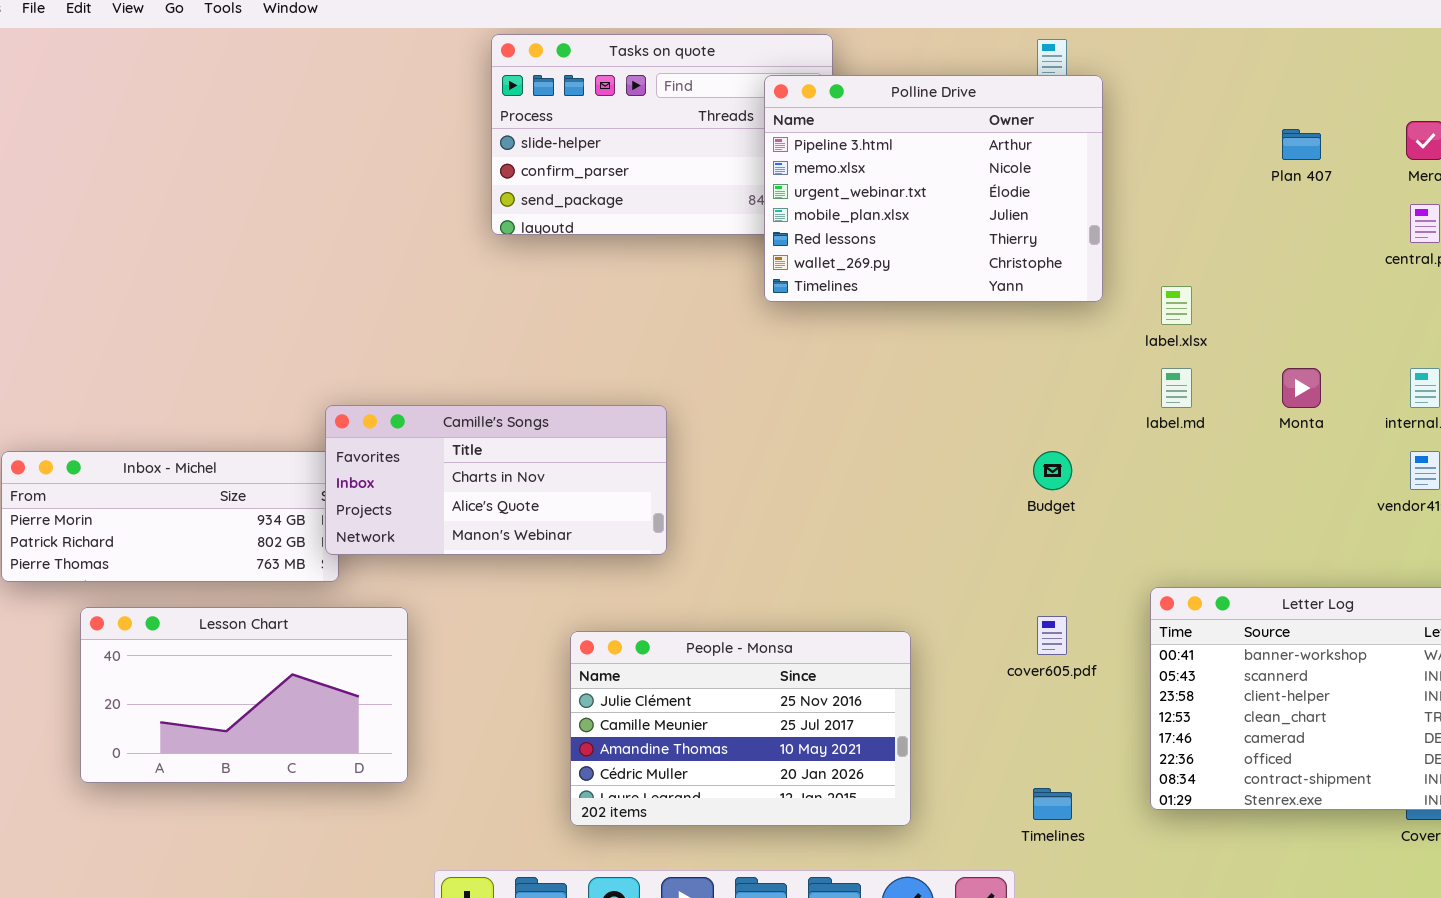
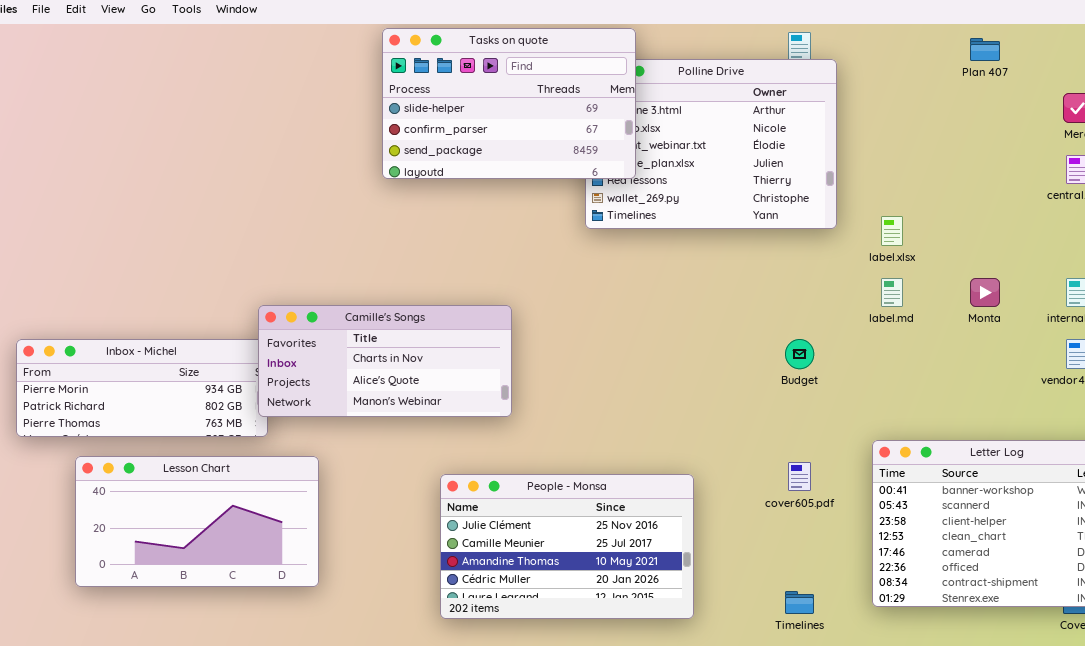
Tasks on quote: [491,34,833,235] -> [382,28,636,179], raised
Plan 407: [1282,129,1321,160] -> [970,38,1000,61], moved

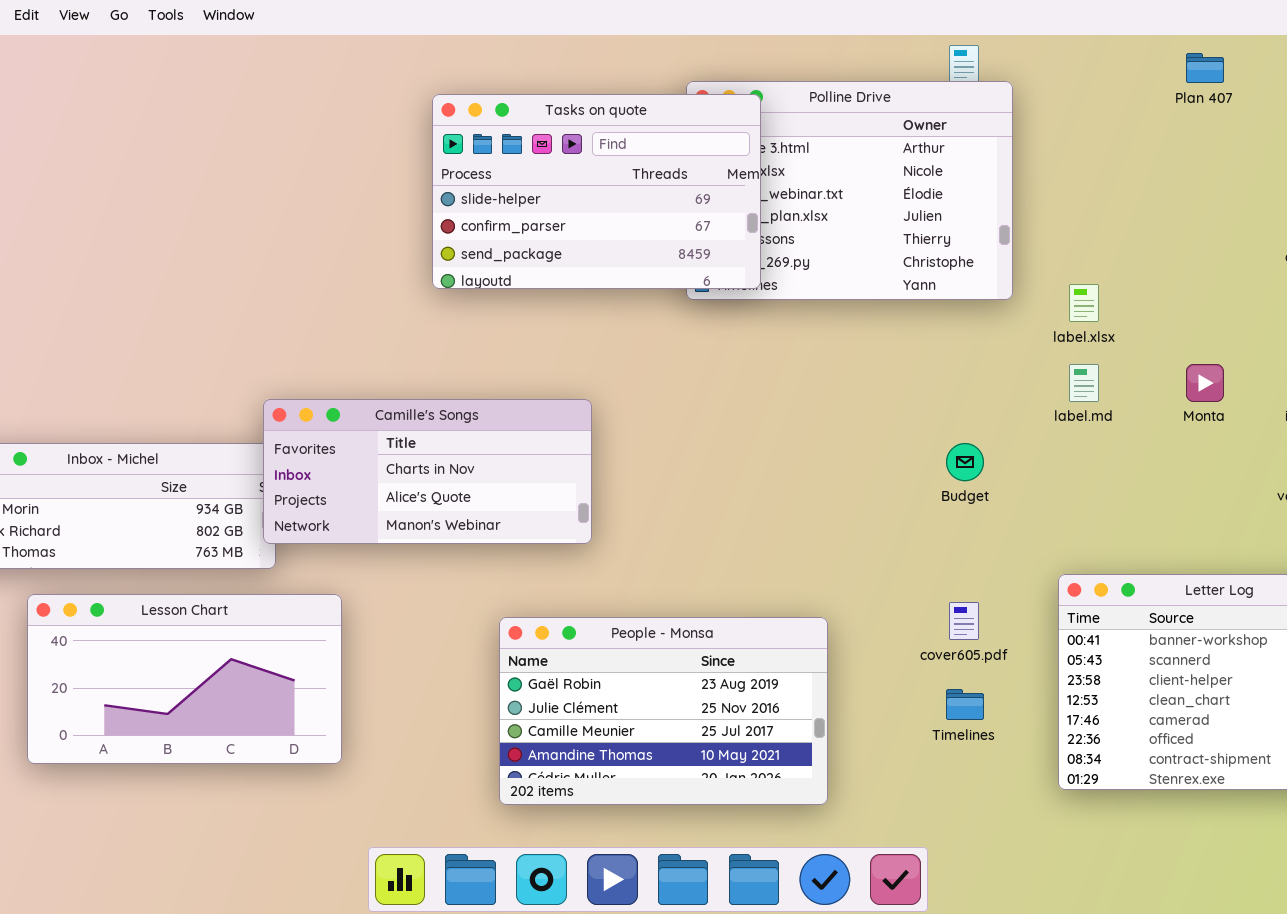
Tasks on quote: [382,28,636,179] -> [432,94,761,289], moved
People - Monsa: [440,474,694,619] -> [499,617,828,805], scrolled up 1 row
Timelines: [785,591,814,614] -> [946,689,984,720], moved

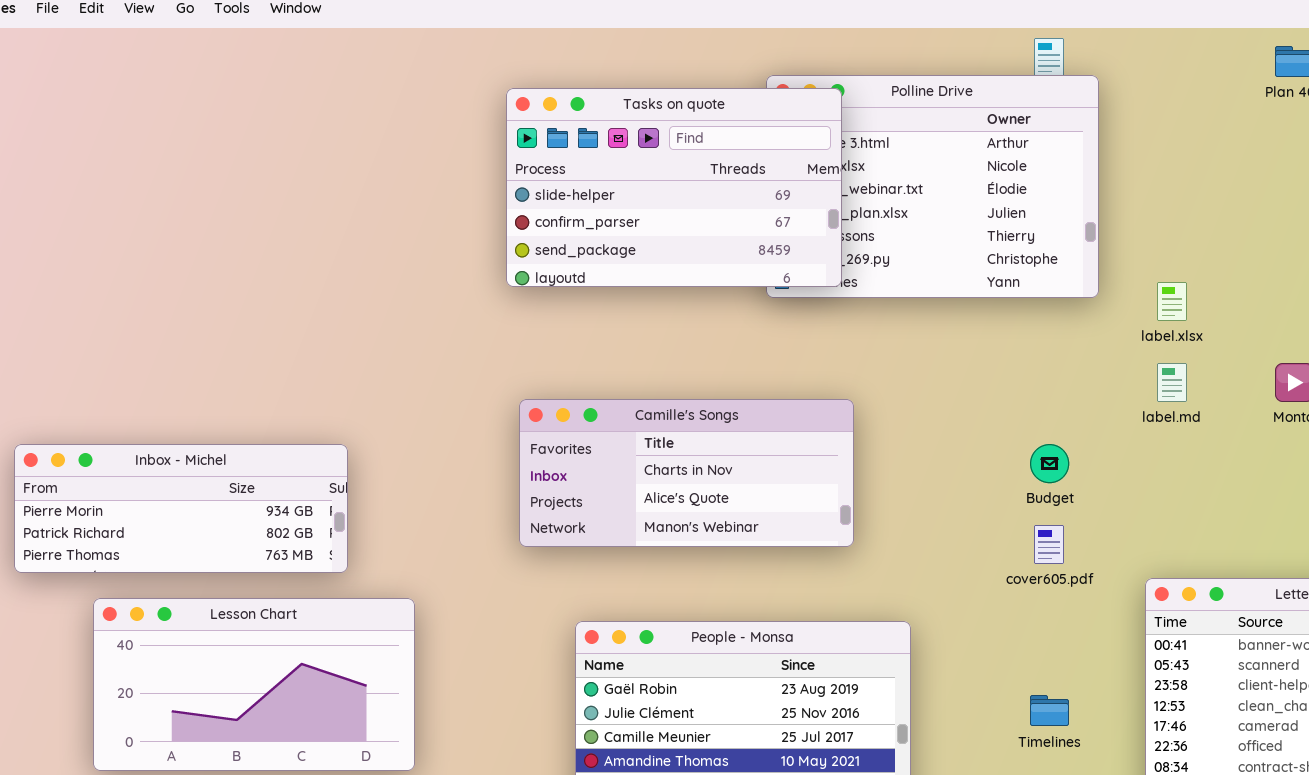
Camille's Songs: [263,399,592,544] -> [519,399,854,547], moved
cover605.pdf: [949,602,979,640] -> [1034,525,1064,564], moved

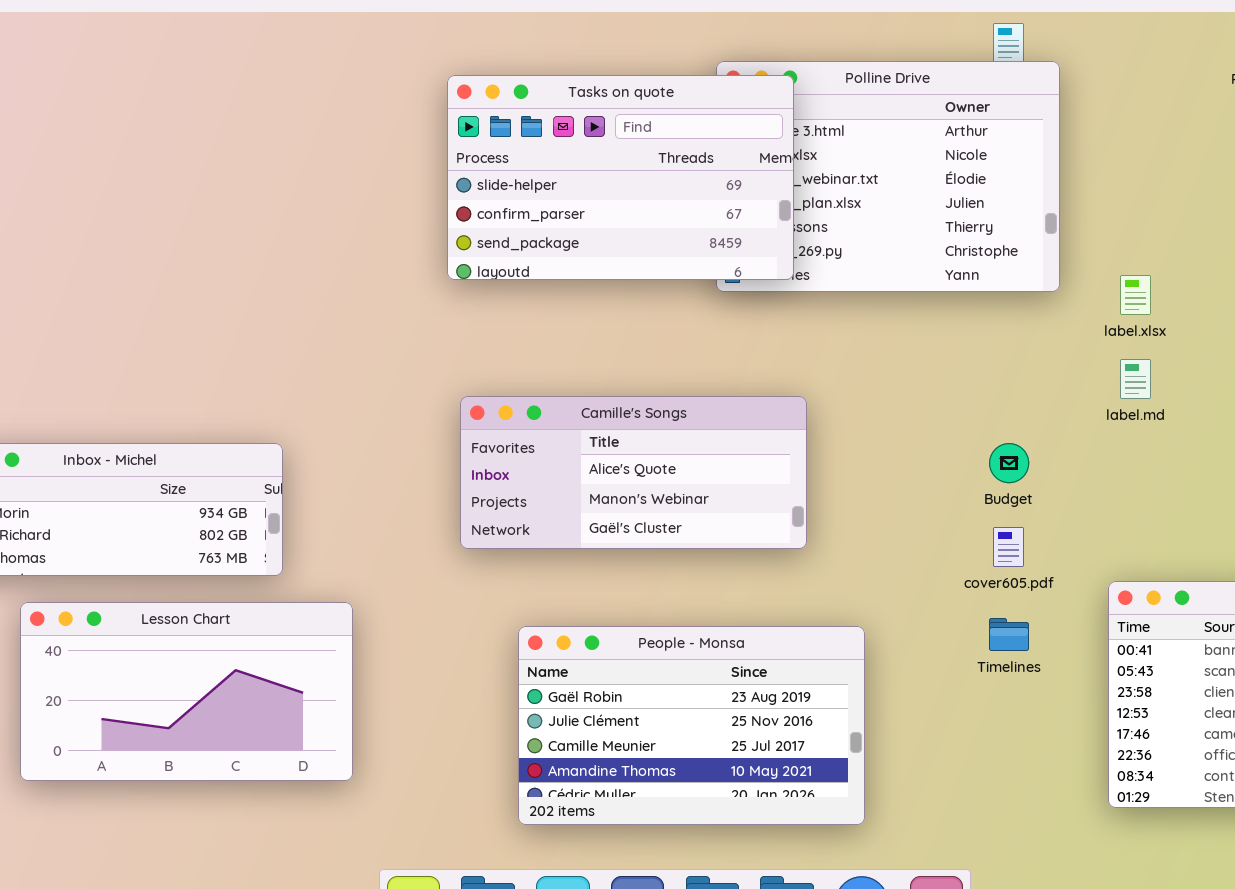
Camille's Songs: [519,399,854,547] -> [460,396,807,549], scrolled down 1 row
Timelines: [1030,695,1069,726] -> [989,618,1029,651], moved

